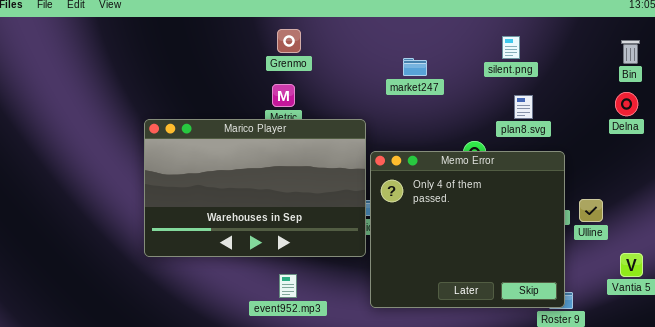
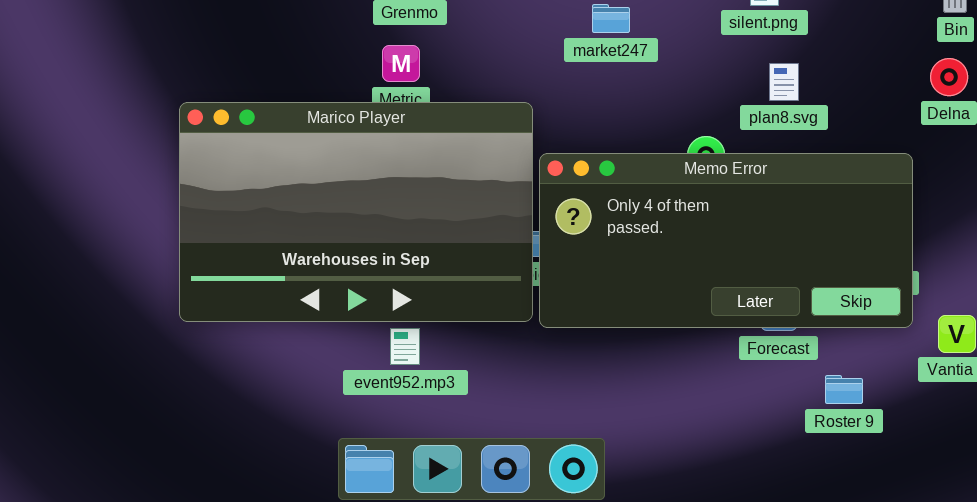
Memo Error: [370,151,565,308] -> [539,153,913,328], resized
event952.mp3: [279,274,297,298] -> [390,328,420,365], moved

